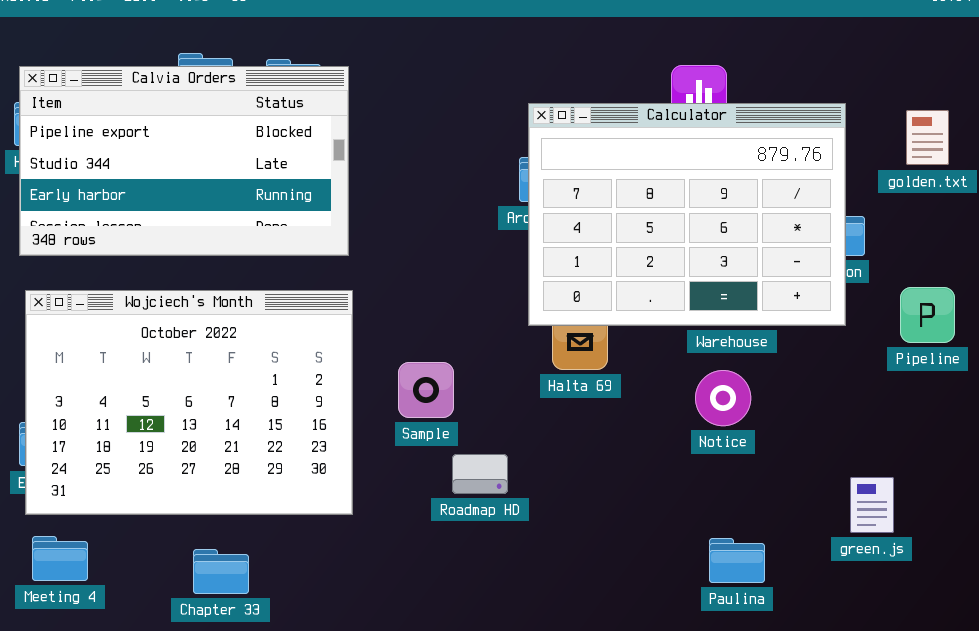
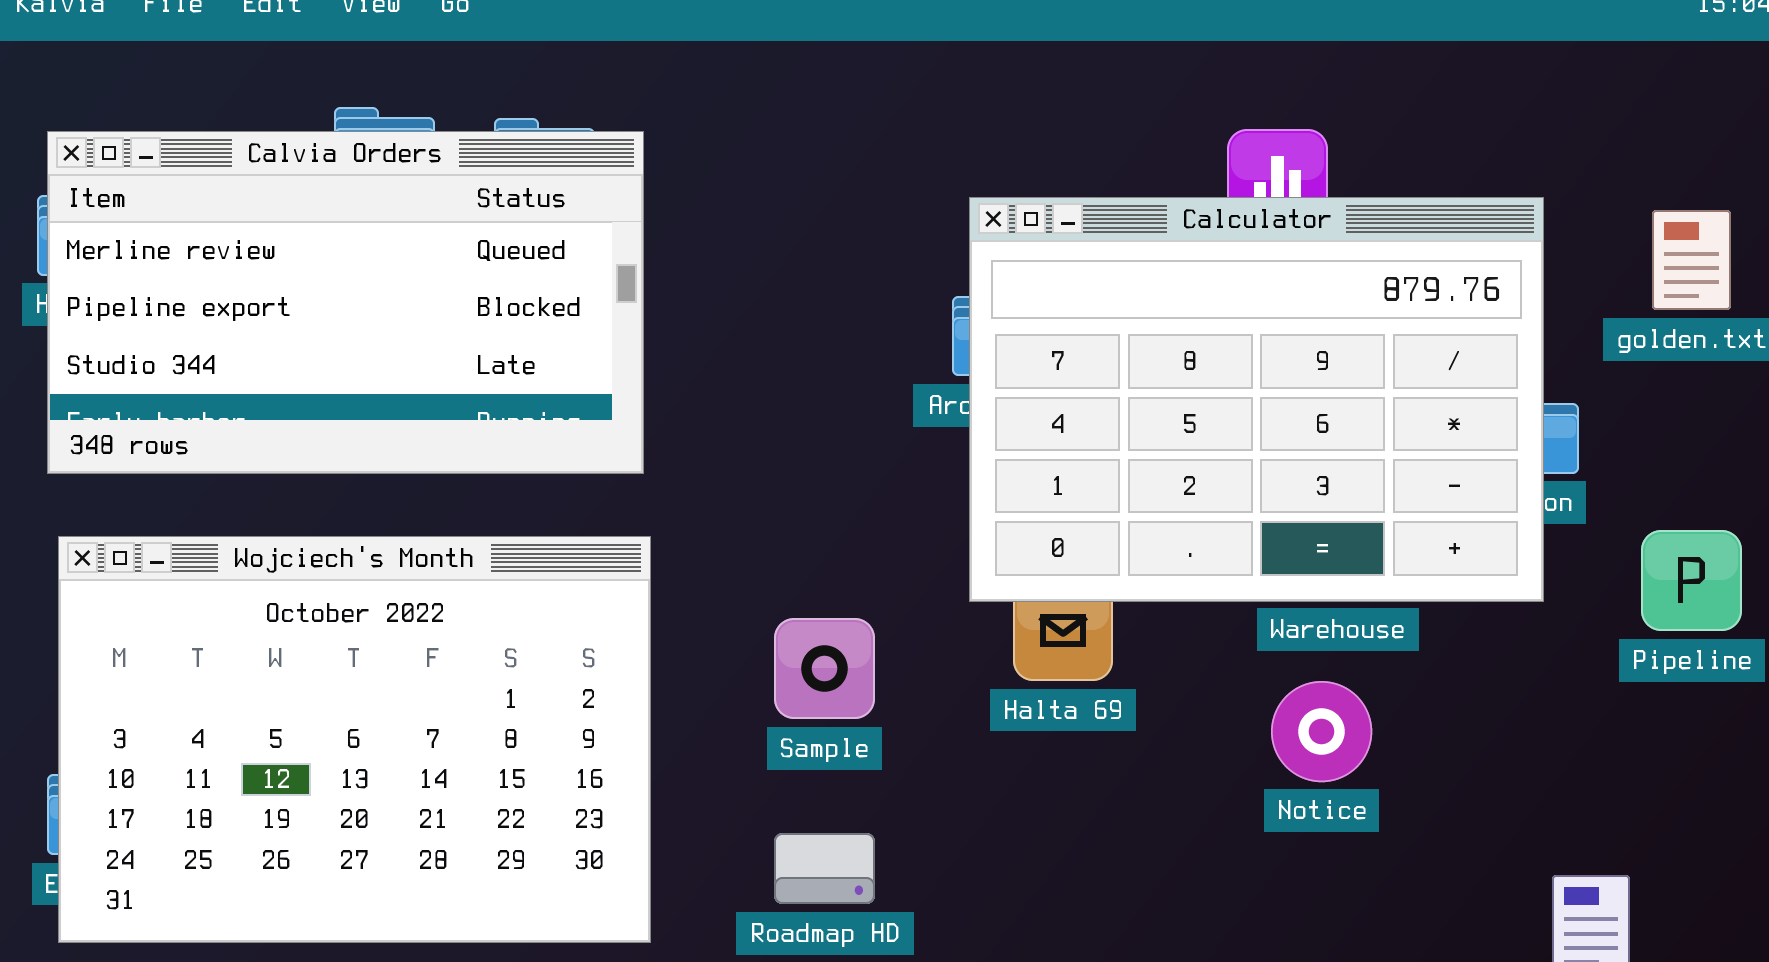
Calvia Orders: [19,66,349,256] -> [47,131,644,474], scrolled up 1 row
Sample: [398,362,454,418] -> [774,618,875,719], moved
Roadmap HD: [452,454,508,494] -> [774,833,875,904], moved

